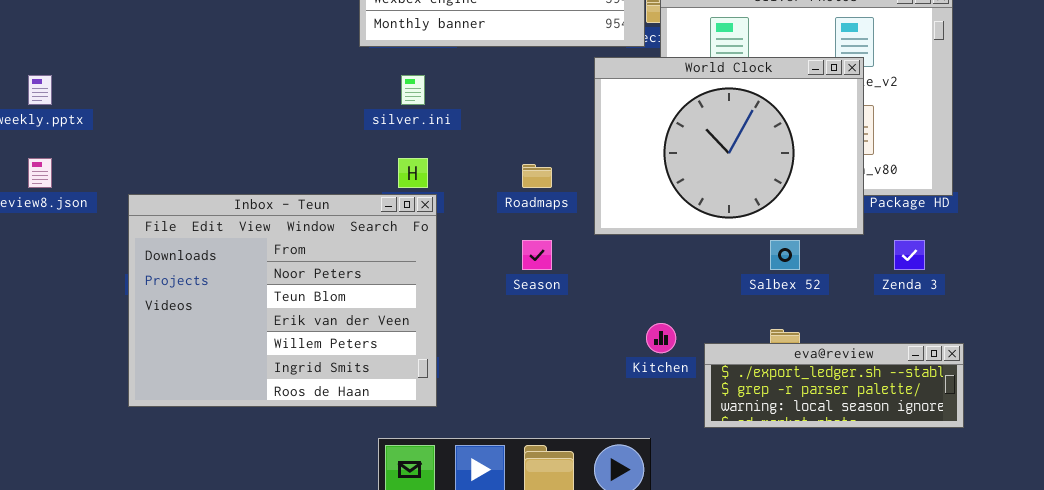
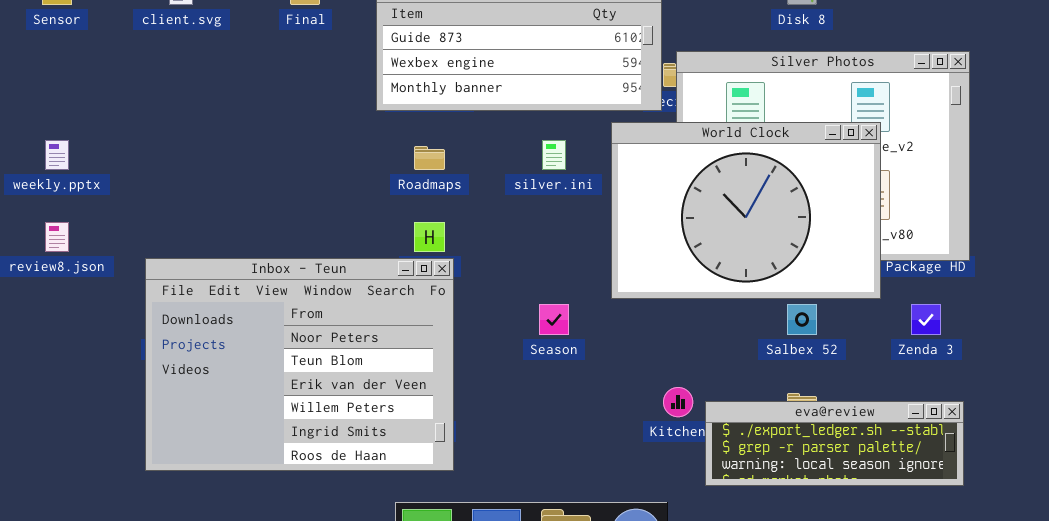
silver.ini: [401,75,425,105] -> [542,140,566,170], moved
Roadmaps: [522,164,552,188] -> [414,146,445,170], moved
eva@review: [704,343,964,428] -> [705,401,964,486], moved

